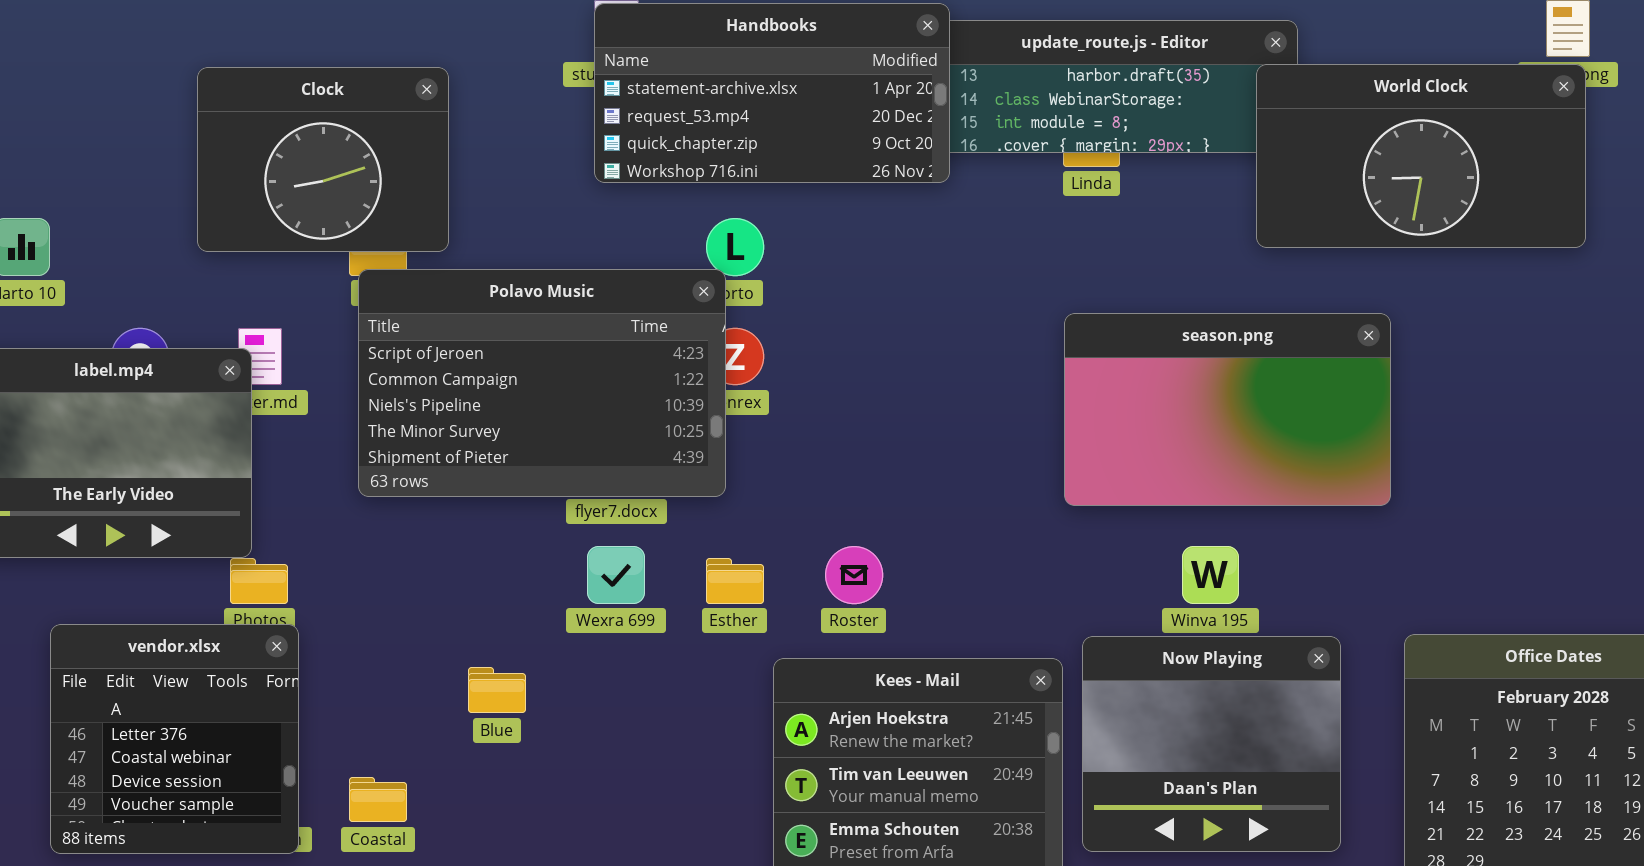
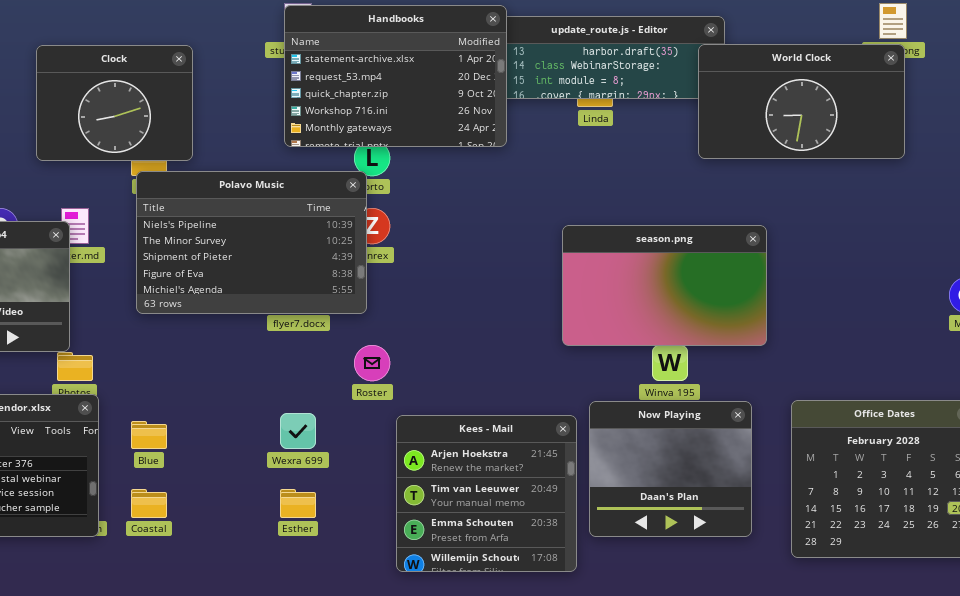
Handbooks: [594,3,950,183] -> [284,5,507,147], resized
Polavo Music: [358,269,726,497] -> [136,171,367,314], scrolled down 2 rows
season.png: [1064,313,1391,506] -> [562,225,767,346], moved
Wexra 699: [587,546,645,604] -> [280,413,316,449], moved
Roster: [825,546,883,604] -> [354,345,390,381], moved
Esther: [706,558,764,604] -> [280,489,316,518], moved
Blue: [468,667,526,713] -> [131,421,167,449], moved

